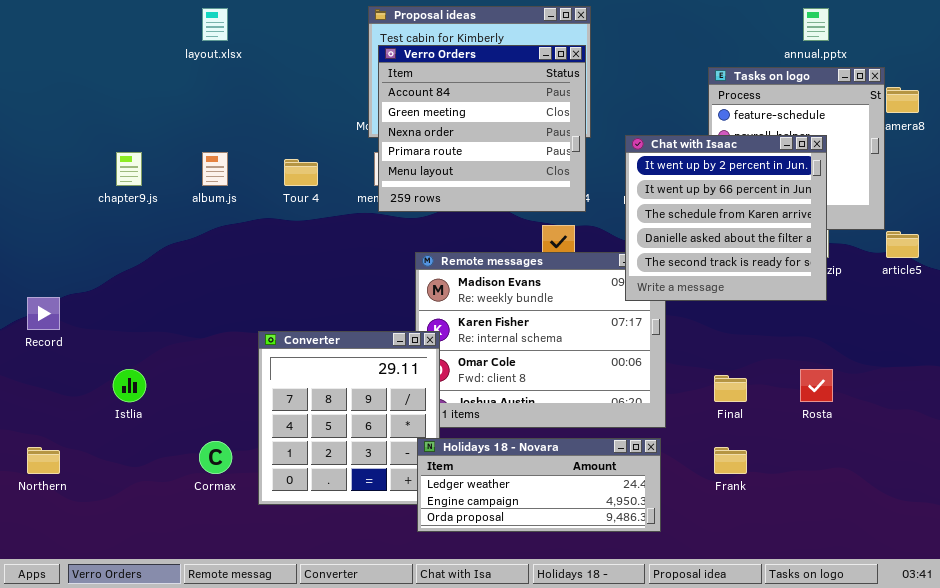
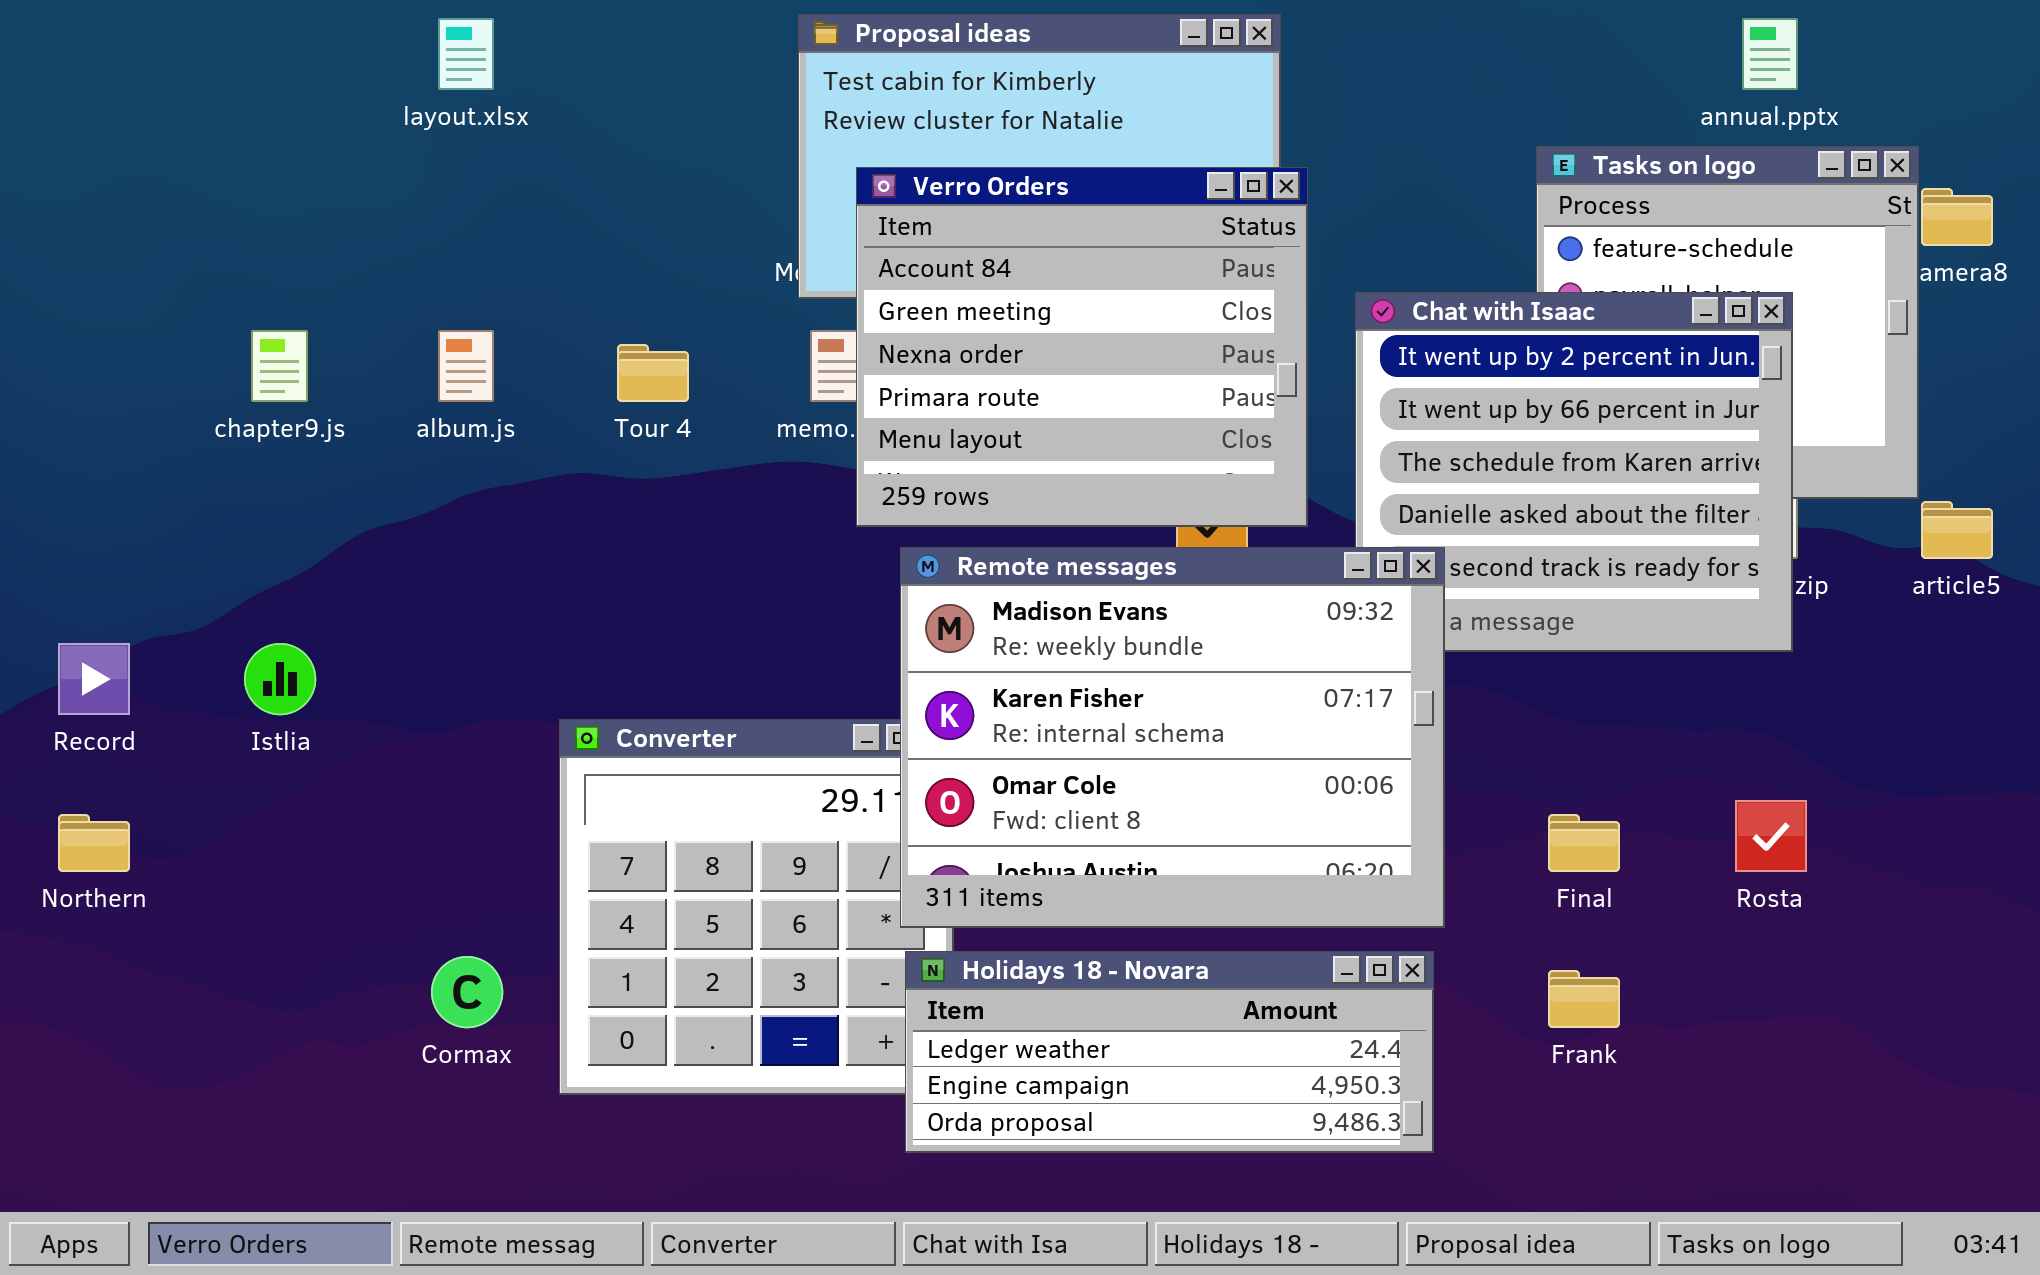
Verro Orders: [378,45,586,212] -> [856,167,1308,527], moved
Remote messages: [415,252,666,428] -> [900,547,1445,928], raised
Istlia: [113,369,146,402] -> [244,643,316,715], moved
Northern: [27,447,60,474] -> [58,814,130,872], moved

